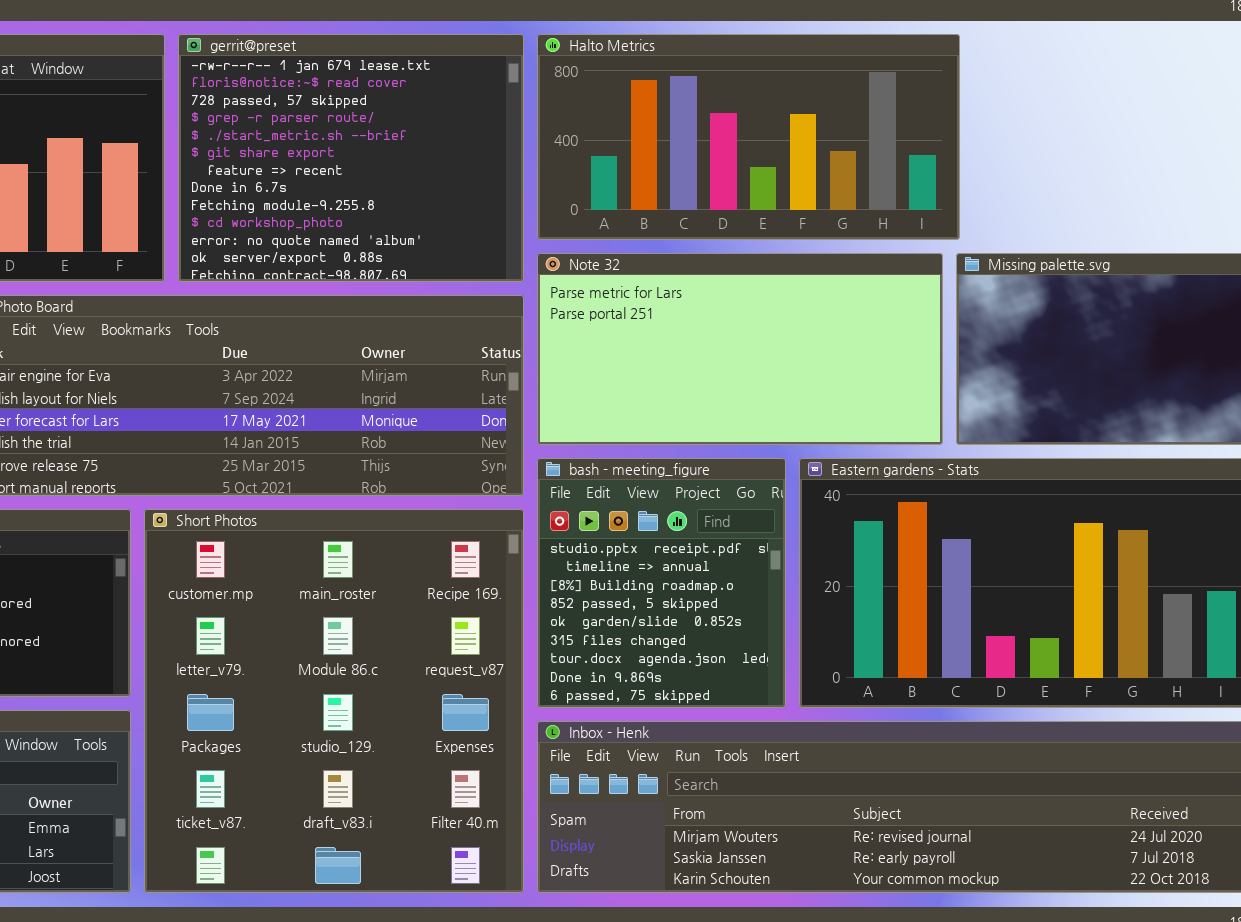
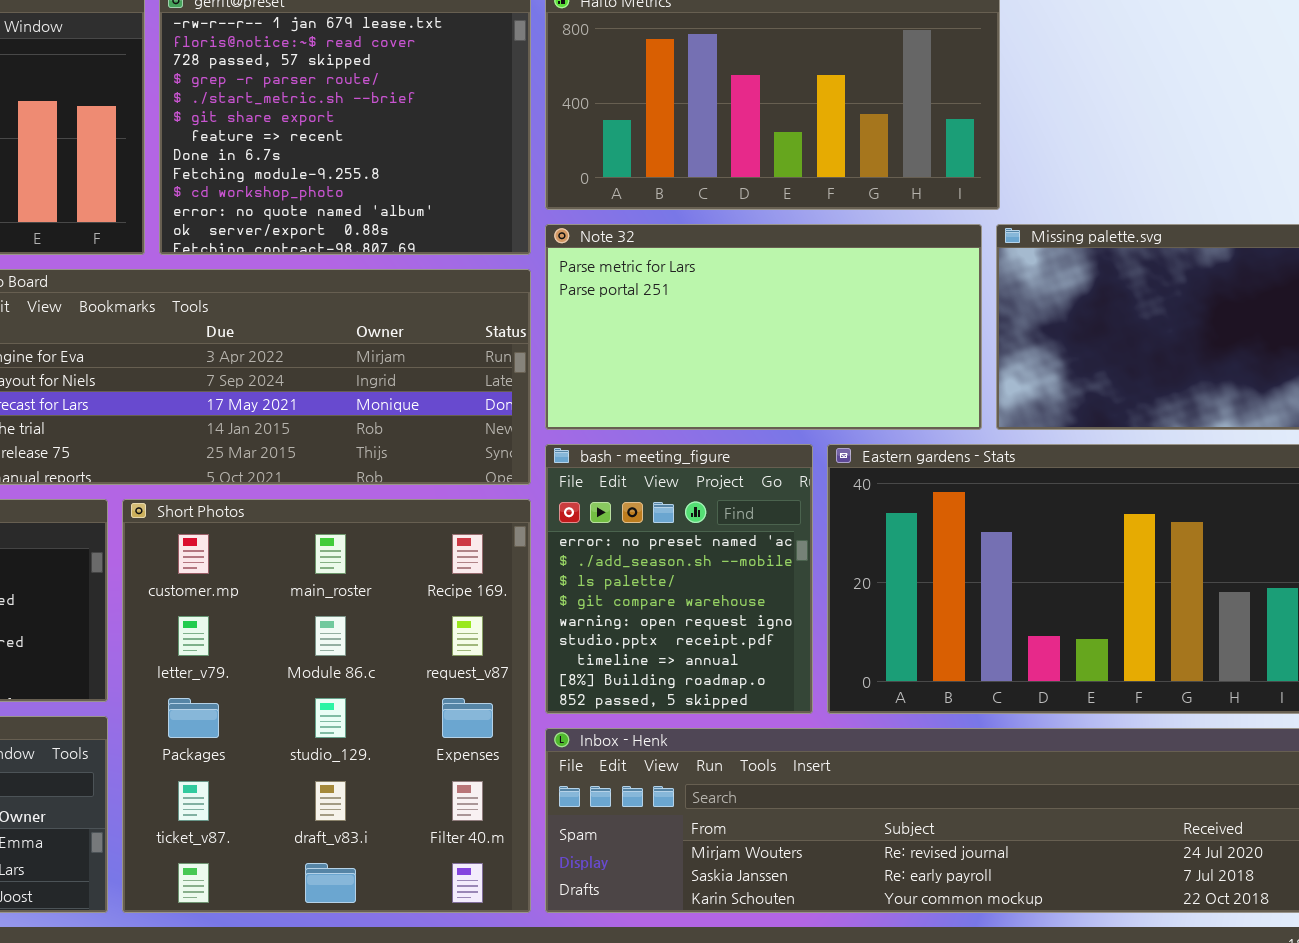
bash - meeting_figure: [537,458,786,708] -> [545,444,813,714], scrolled up 5 rows

